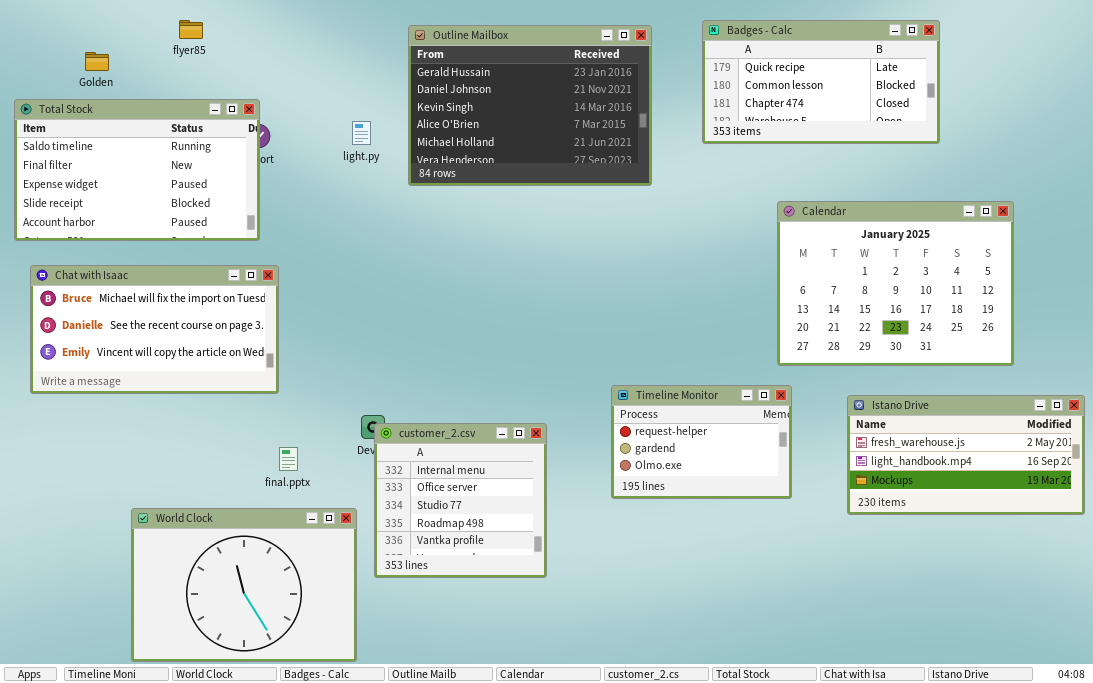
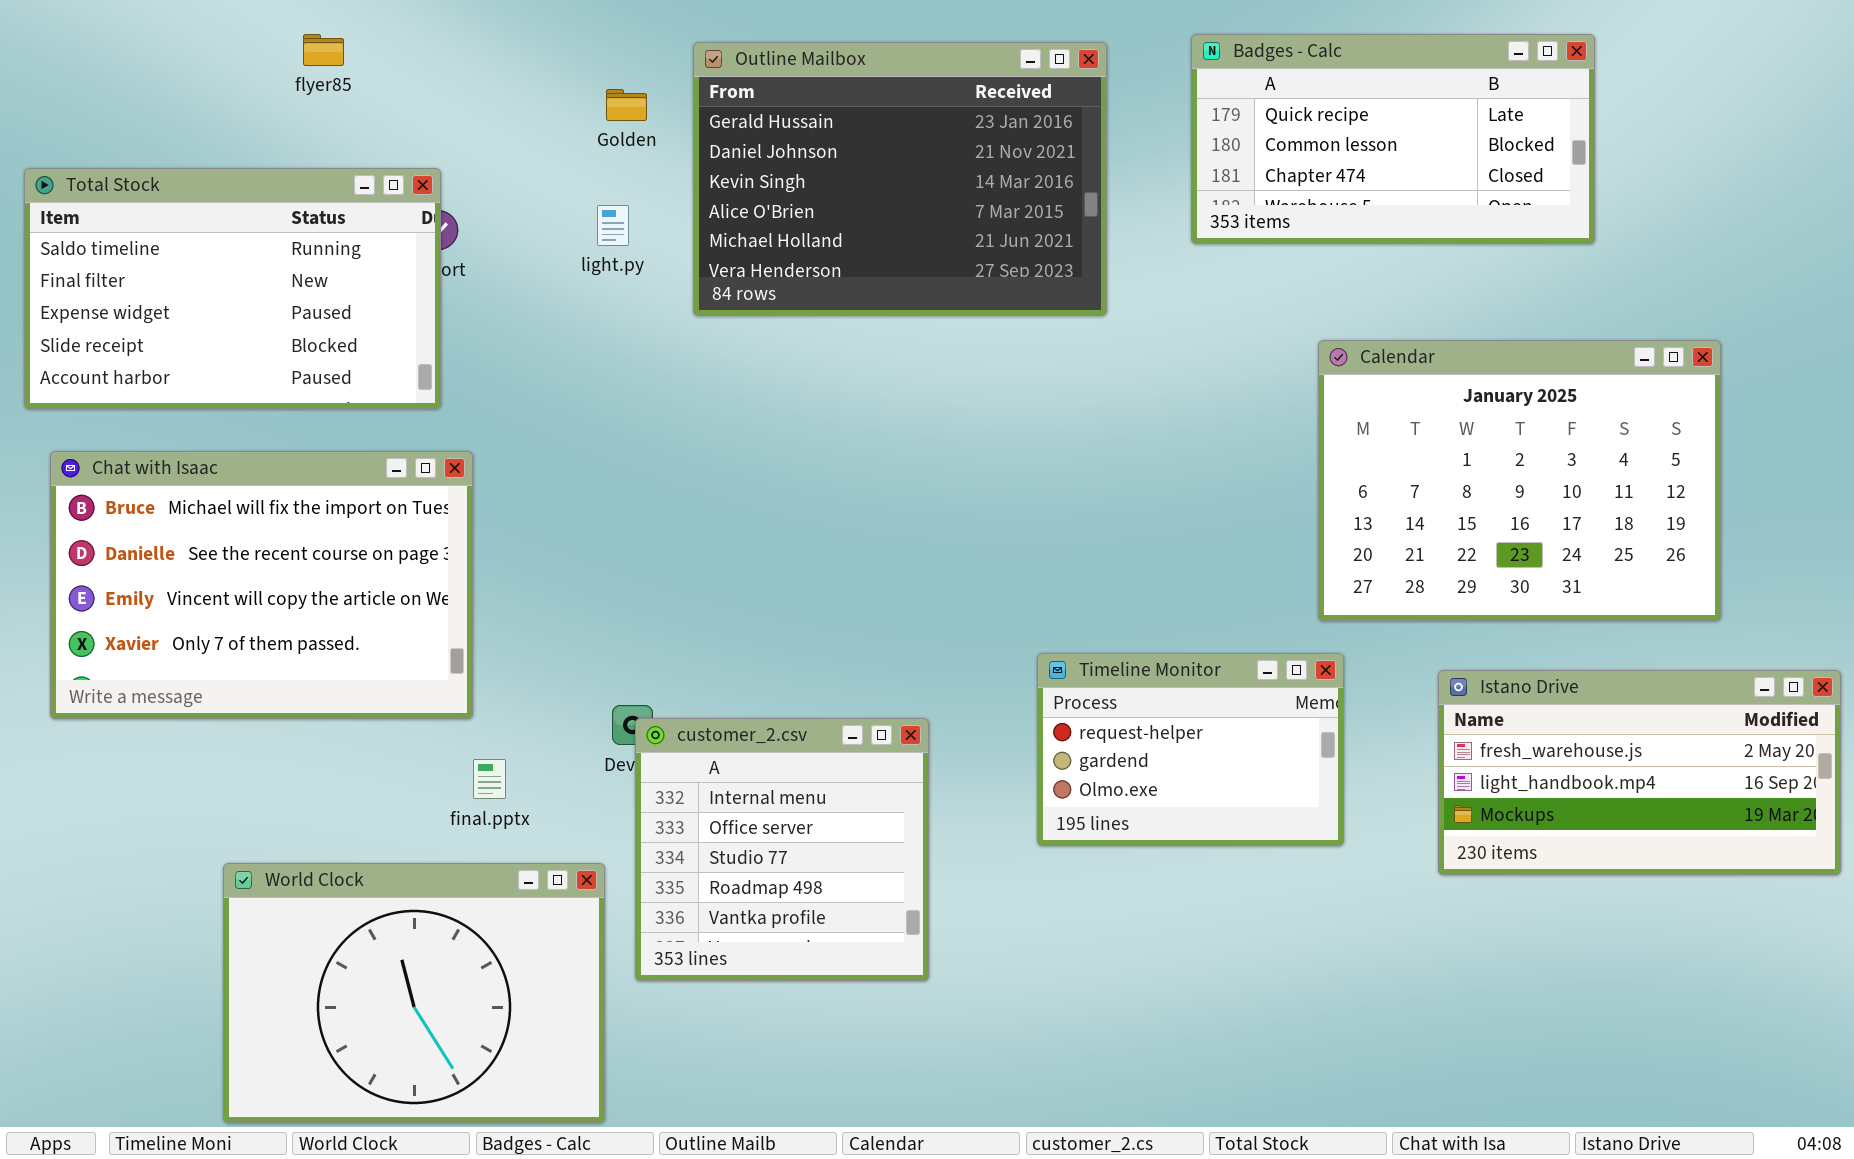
Golden: [85,52,109,71] -> [606,89,647,121], moved
Chat with Isaac: [30,265,279,394] -> [50,451,473,719], resized

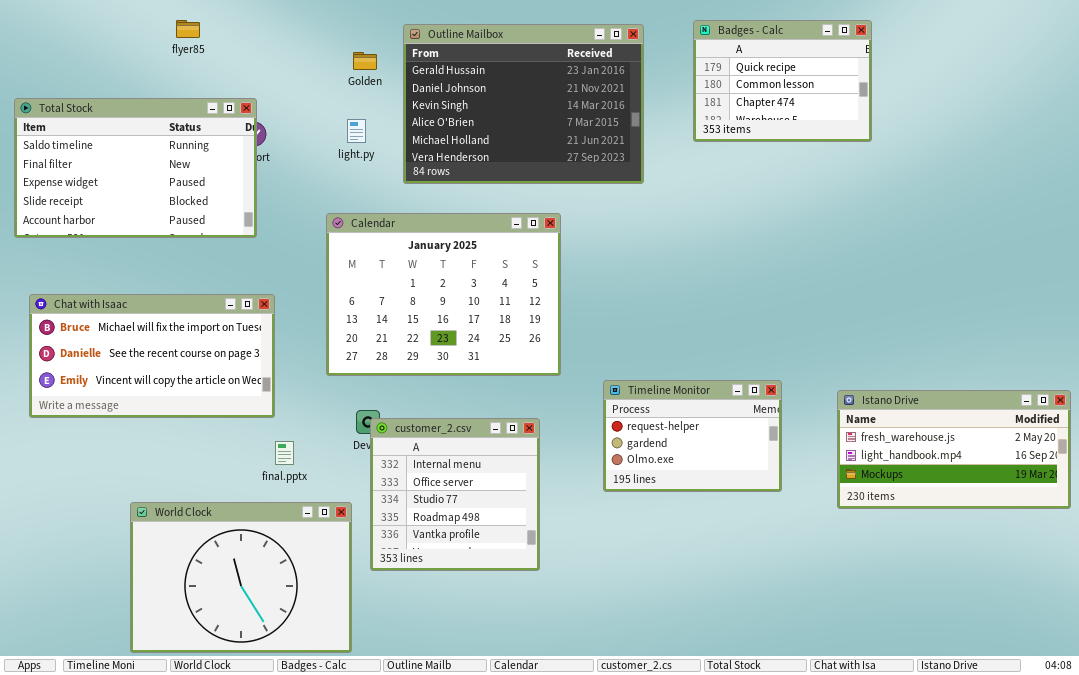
Badges - Calc: [1191,34,1595,244] -> [693,20,872,142], resized
Calendar: [1318,340,1721,621] -> [326,213,561,376], moved
Chat with Isaac: [50,451,473,719] -> [29,294,275,418], resized

